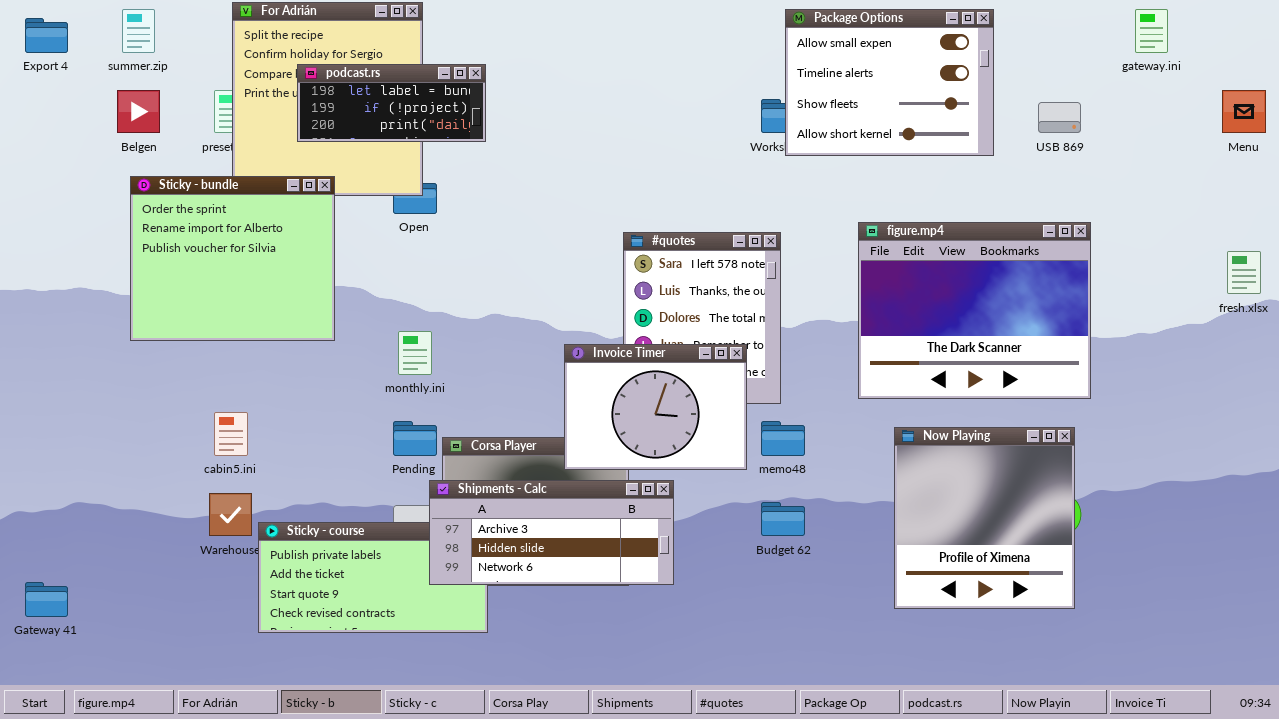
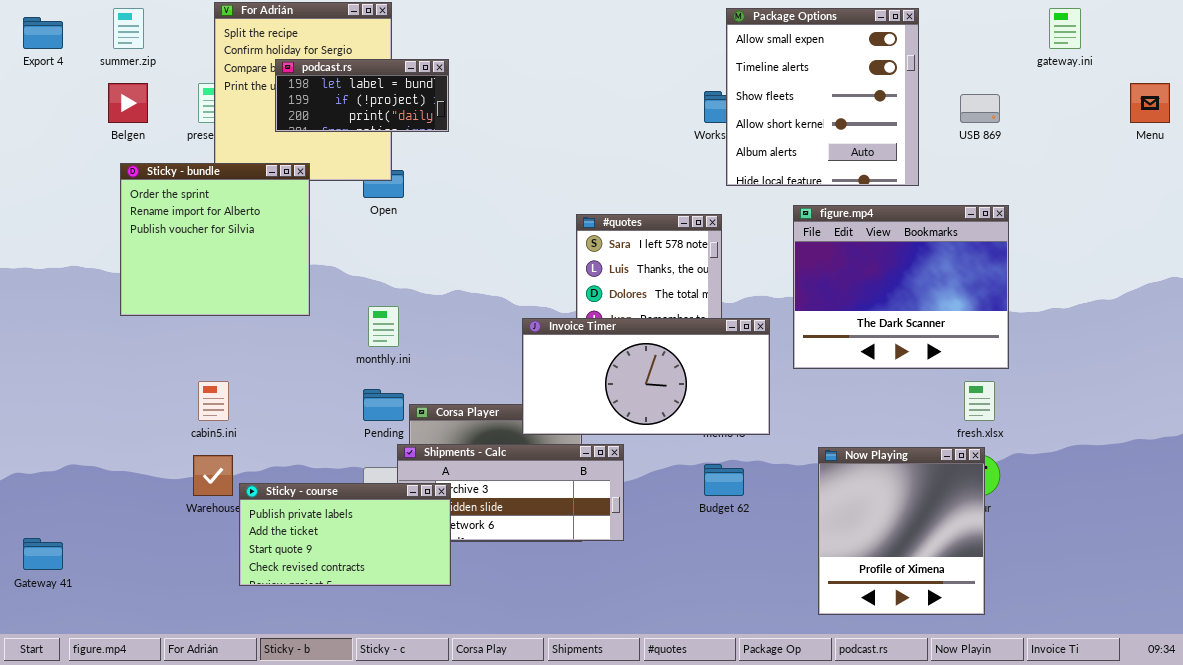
Package Options: [785,9,994,156] -> [726,8,919,186], resized
fresh.xlsx: [1227,251,1261,294] -> [964,381,995,421], moved
Invoice Timer: [564,344,747,470] -> [522,318,770,435], resized
Now Playing: [894,427,1075,609] -> [818,447,985,615], moved
Sticky - course: [258,522,488,633] -> [239,483,451,586], raised

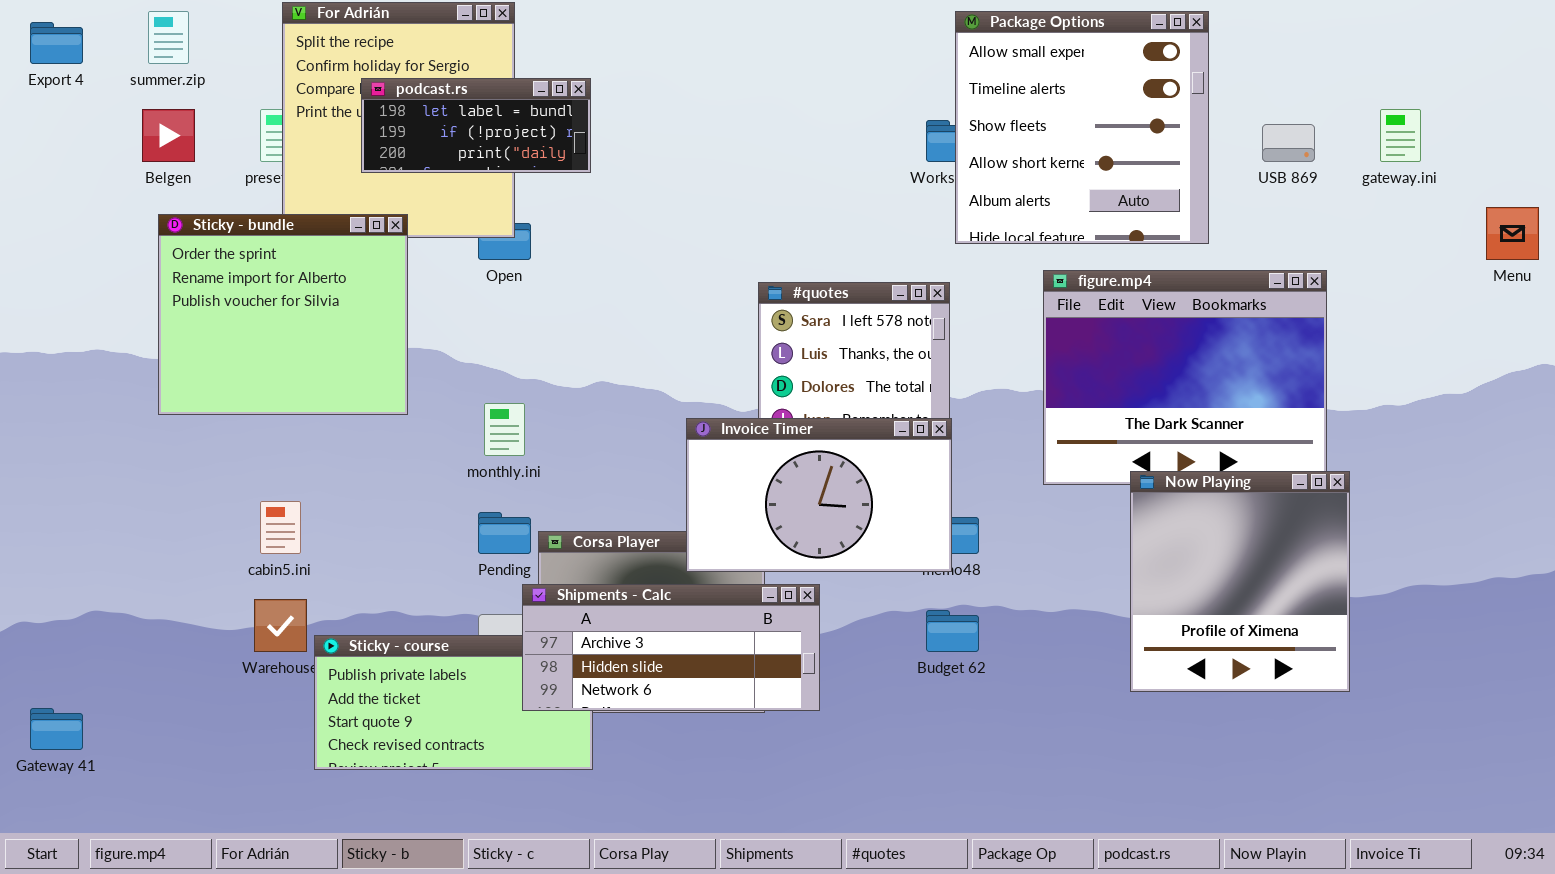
gateway.ini: [1049,8,1081,49] -> [1380,109,1421,162], moved
Menu: [1130,83,1170,123] -> [1486,207,1539,260], moved
Invoice Timer: [522,318,770,435] -> [686,418,952,572], resized
Shipments - Calc: [397,444,624,541] -> [522,584,820,711], raised
Now Playing: [818,447,985,615] -> [1130,471,1350,692], moved

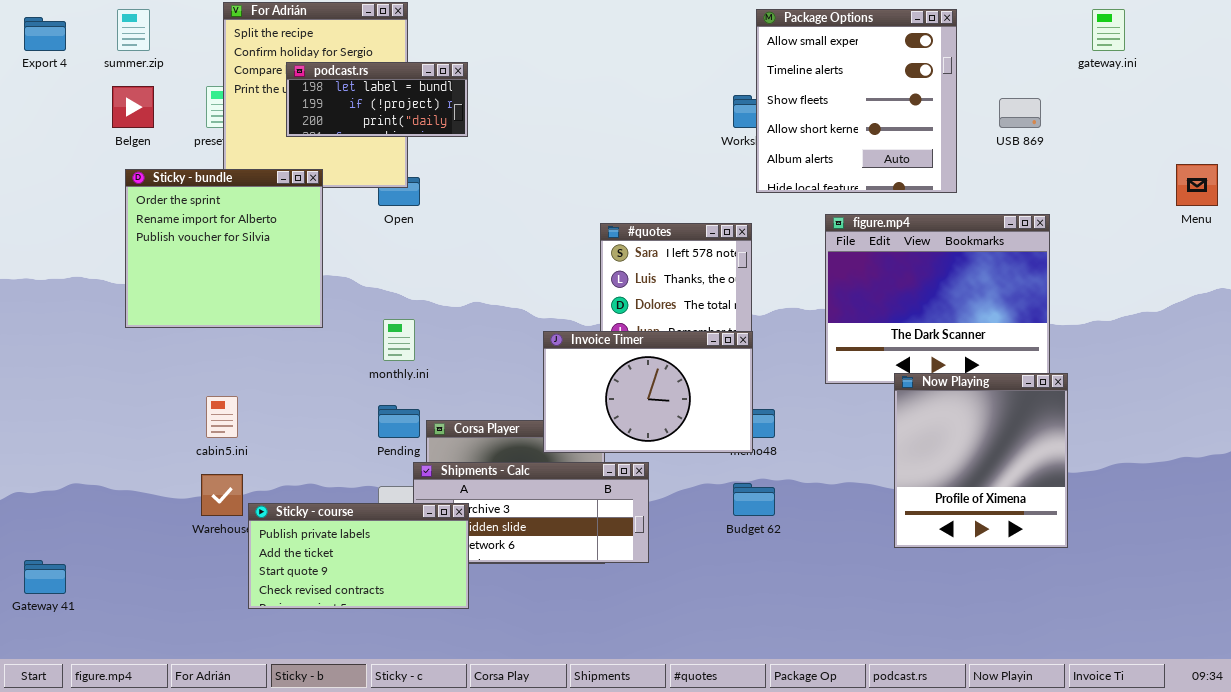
gateway.ini: [1380,109,1421,162] -> [1092,9,1125,51], moved
Sticky - course: [314,635,593,770] -> [248,503,469,609], raised

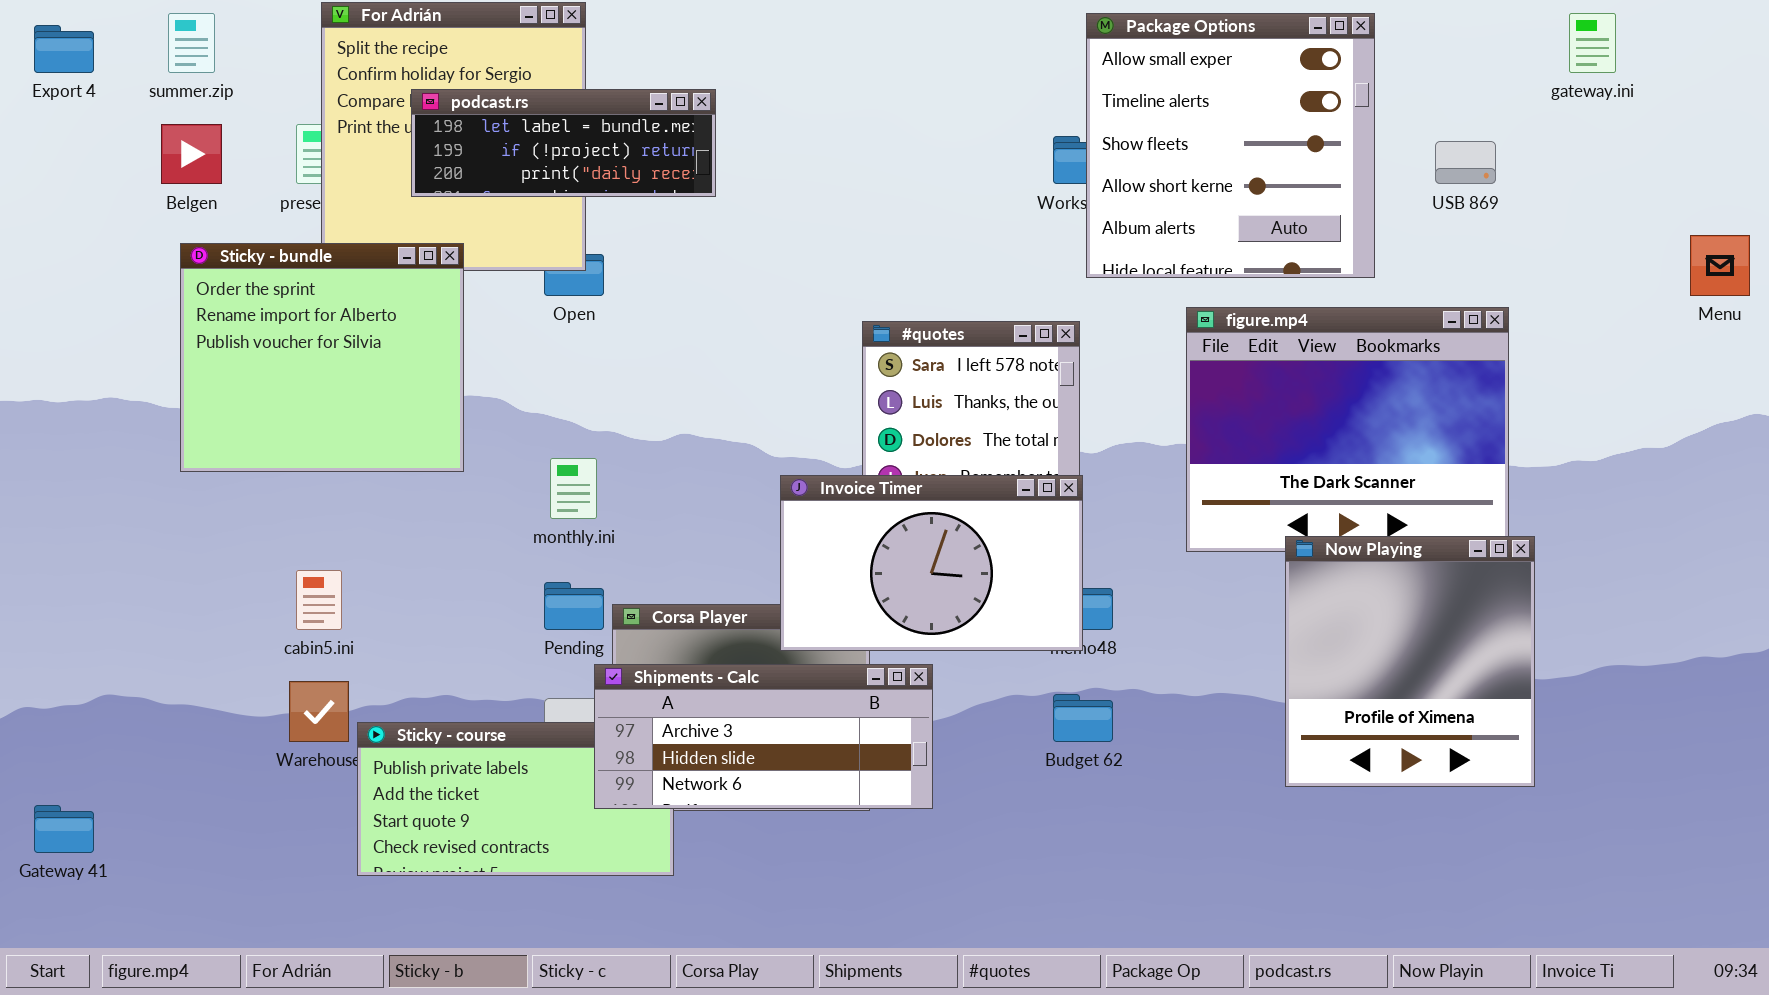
podcast.rs: [286,62,468,137] -> [411,89,716,197], resized
Shipments - Calc: [413,462,649,563] -> [594,664,933,809], raised

